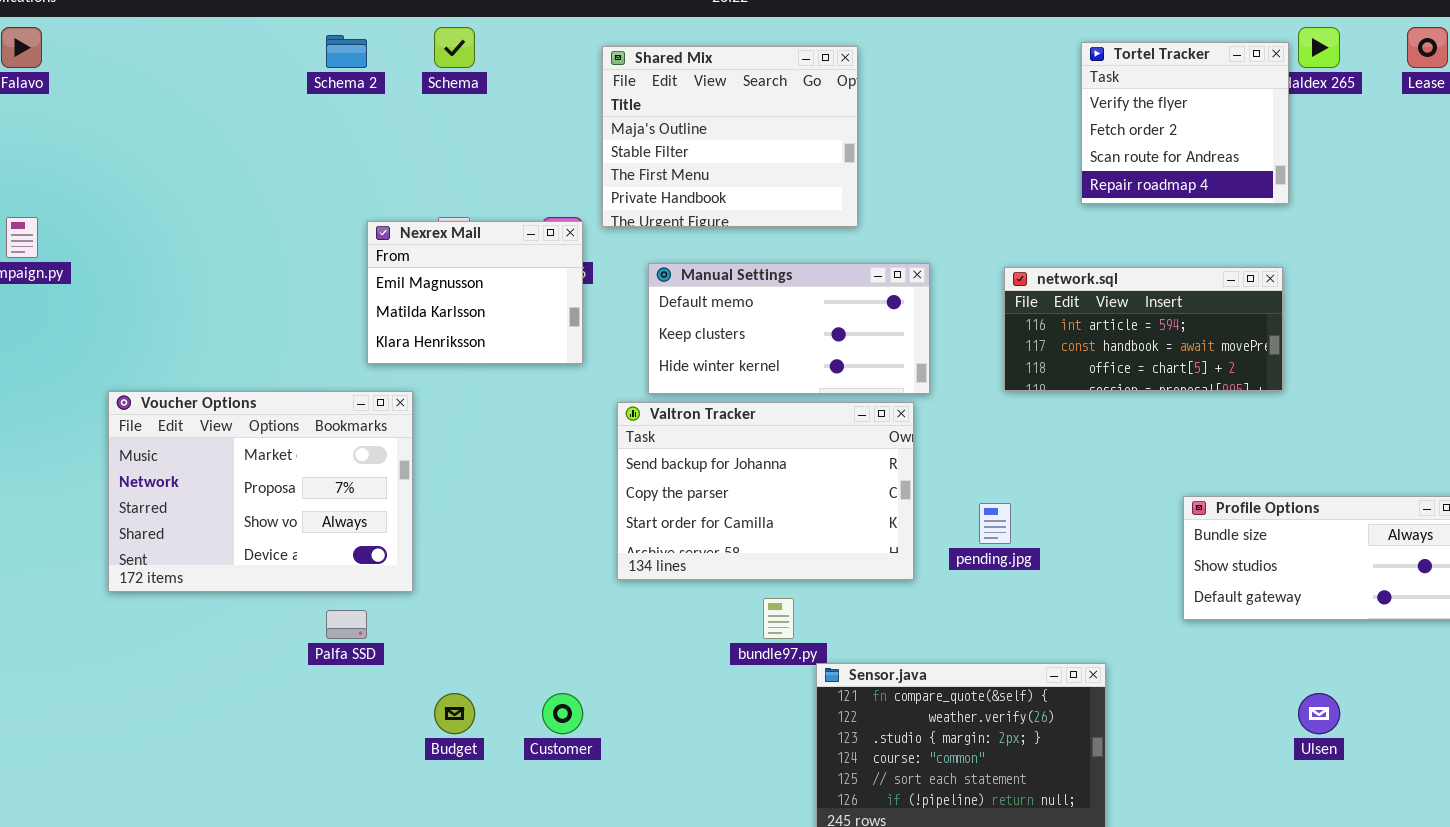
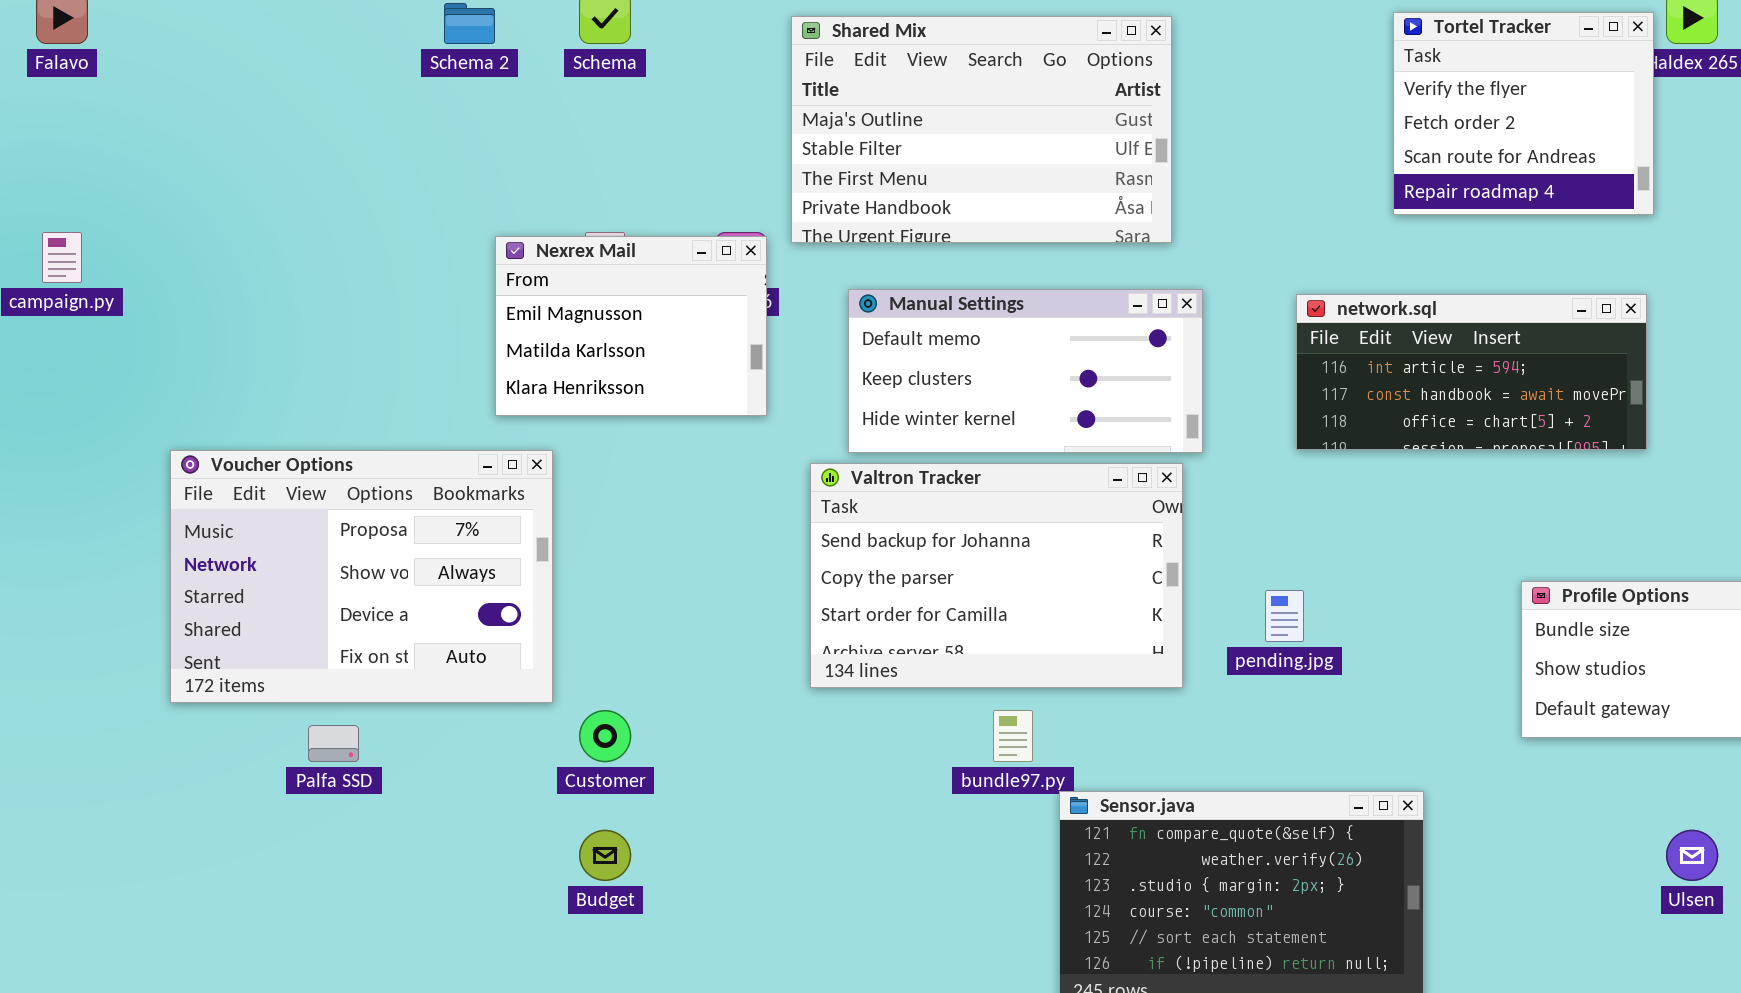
Shared Mix: [602,46,858,227] -> [791,16,1172,243], resized
Voucher Options: [108,391,413,592] -> [170,450,553,703], scrolled down 1 row
Palfa SSD: [326,610,367,639] -> [308,725,359,762], moved
Customer: [542,693,583,734] -> [579,710,631,762], moved

